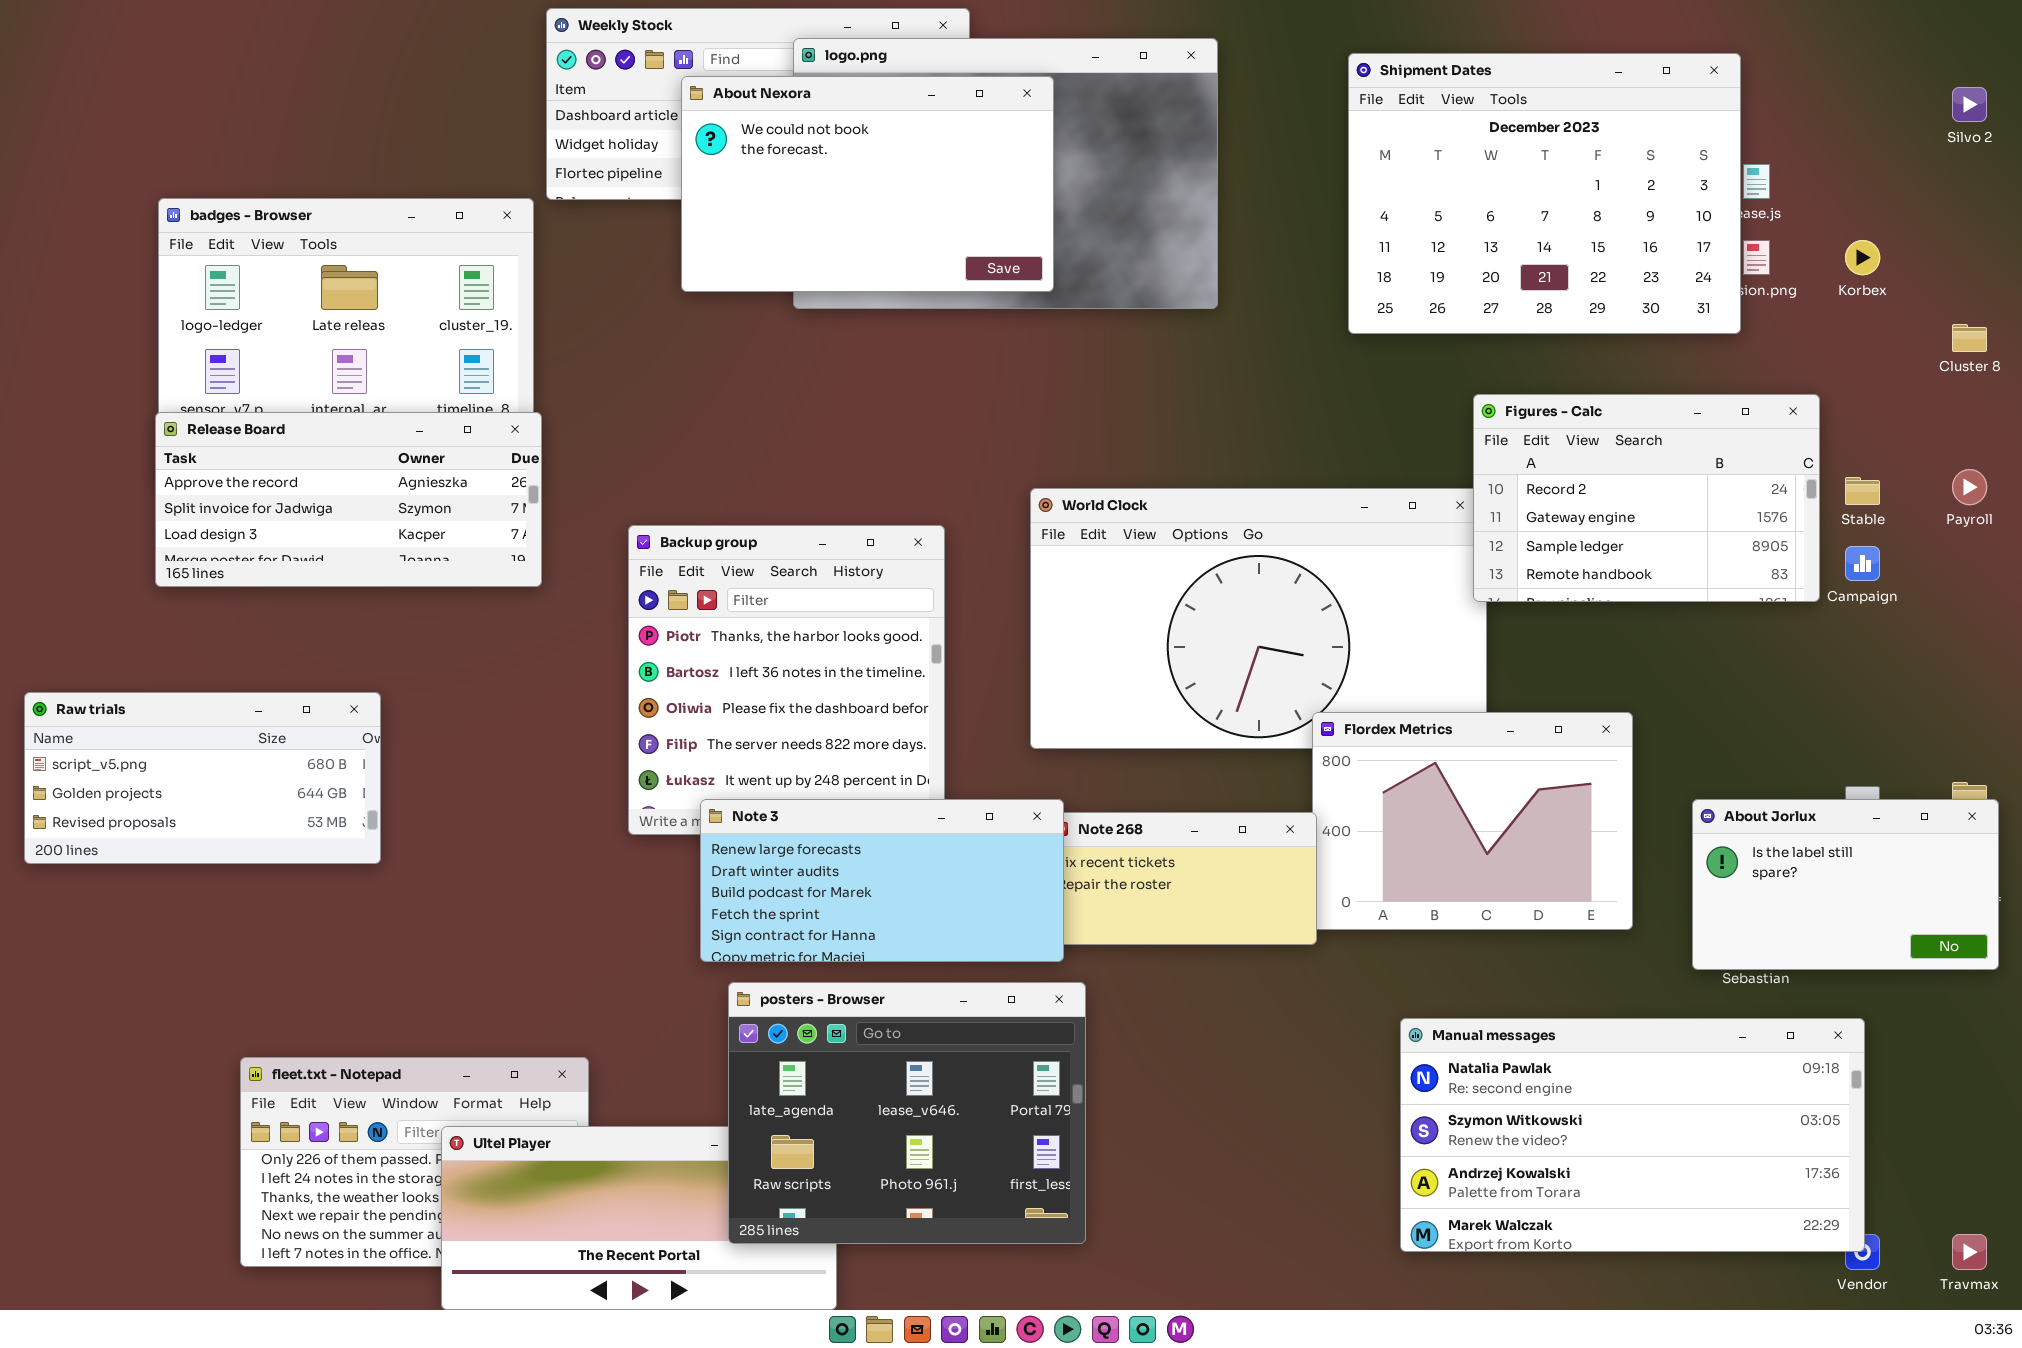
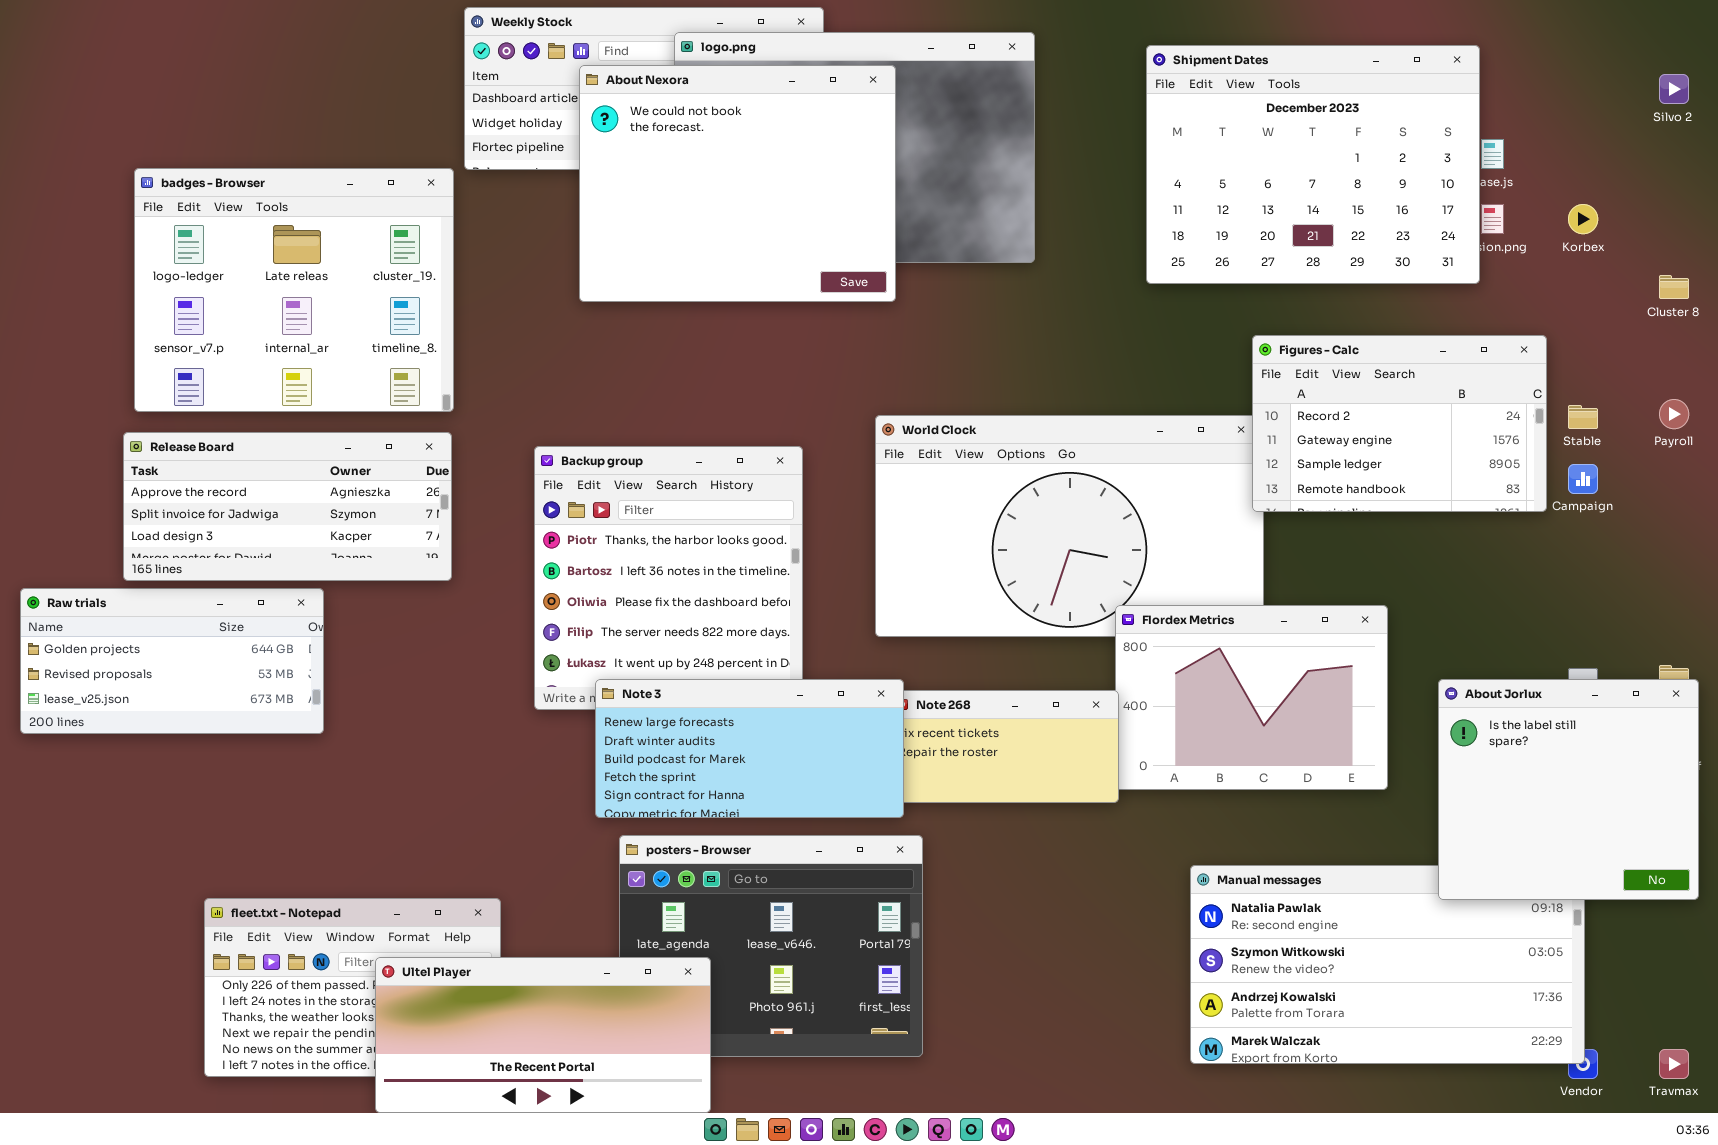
About Nexora: [681,76,1054,292] -> [579,65,896,302], resized
Release Board: [155,412,542,587] -> [123,432,452,581], moved
Raw trials: [24,692,381,864] -> [20,588,324,734], scrolled down 1 row
About Jorlux: [1692,799,1999,970] -> [1438,679,1699,900], resized
Ultel Player: [441,1126,837,1310] -> [375,957,711,1113], raised

